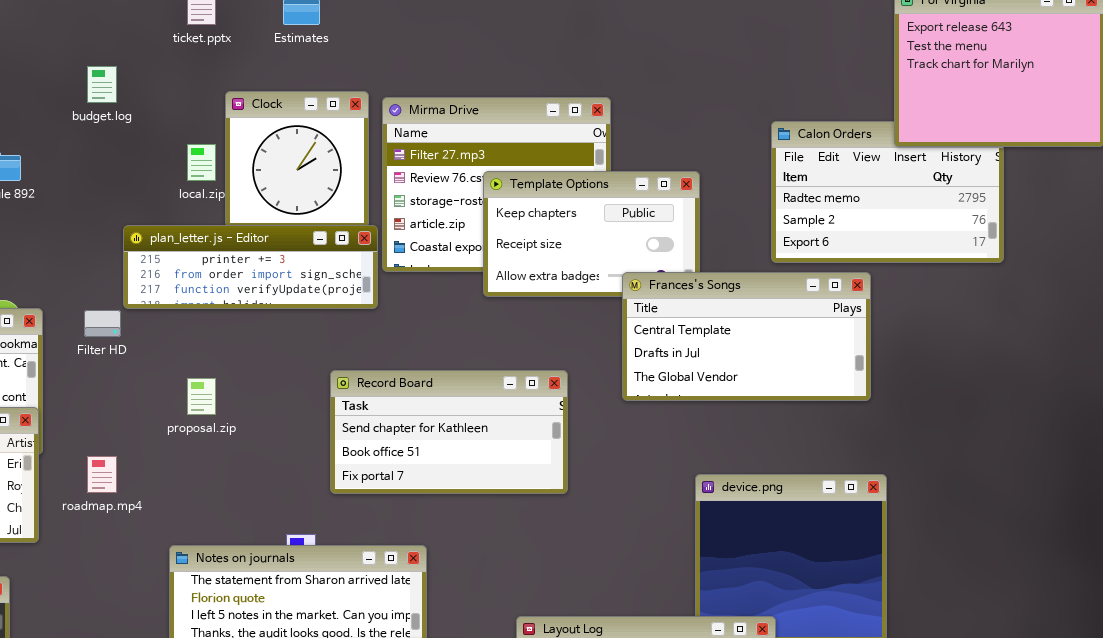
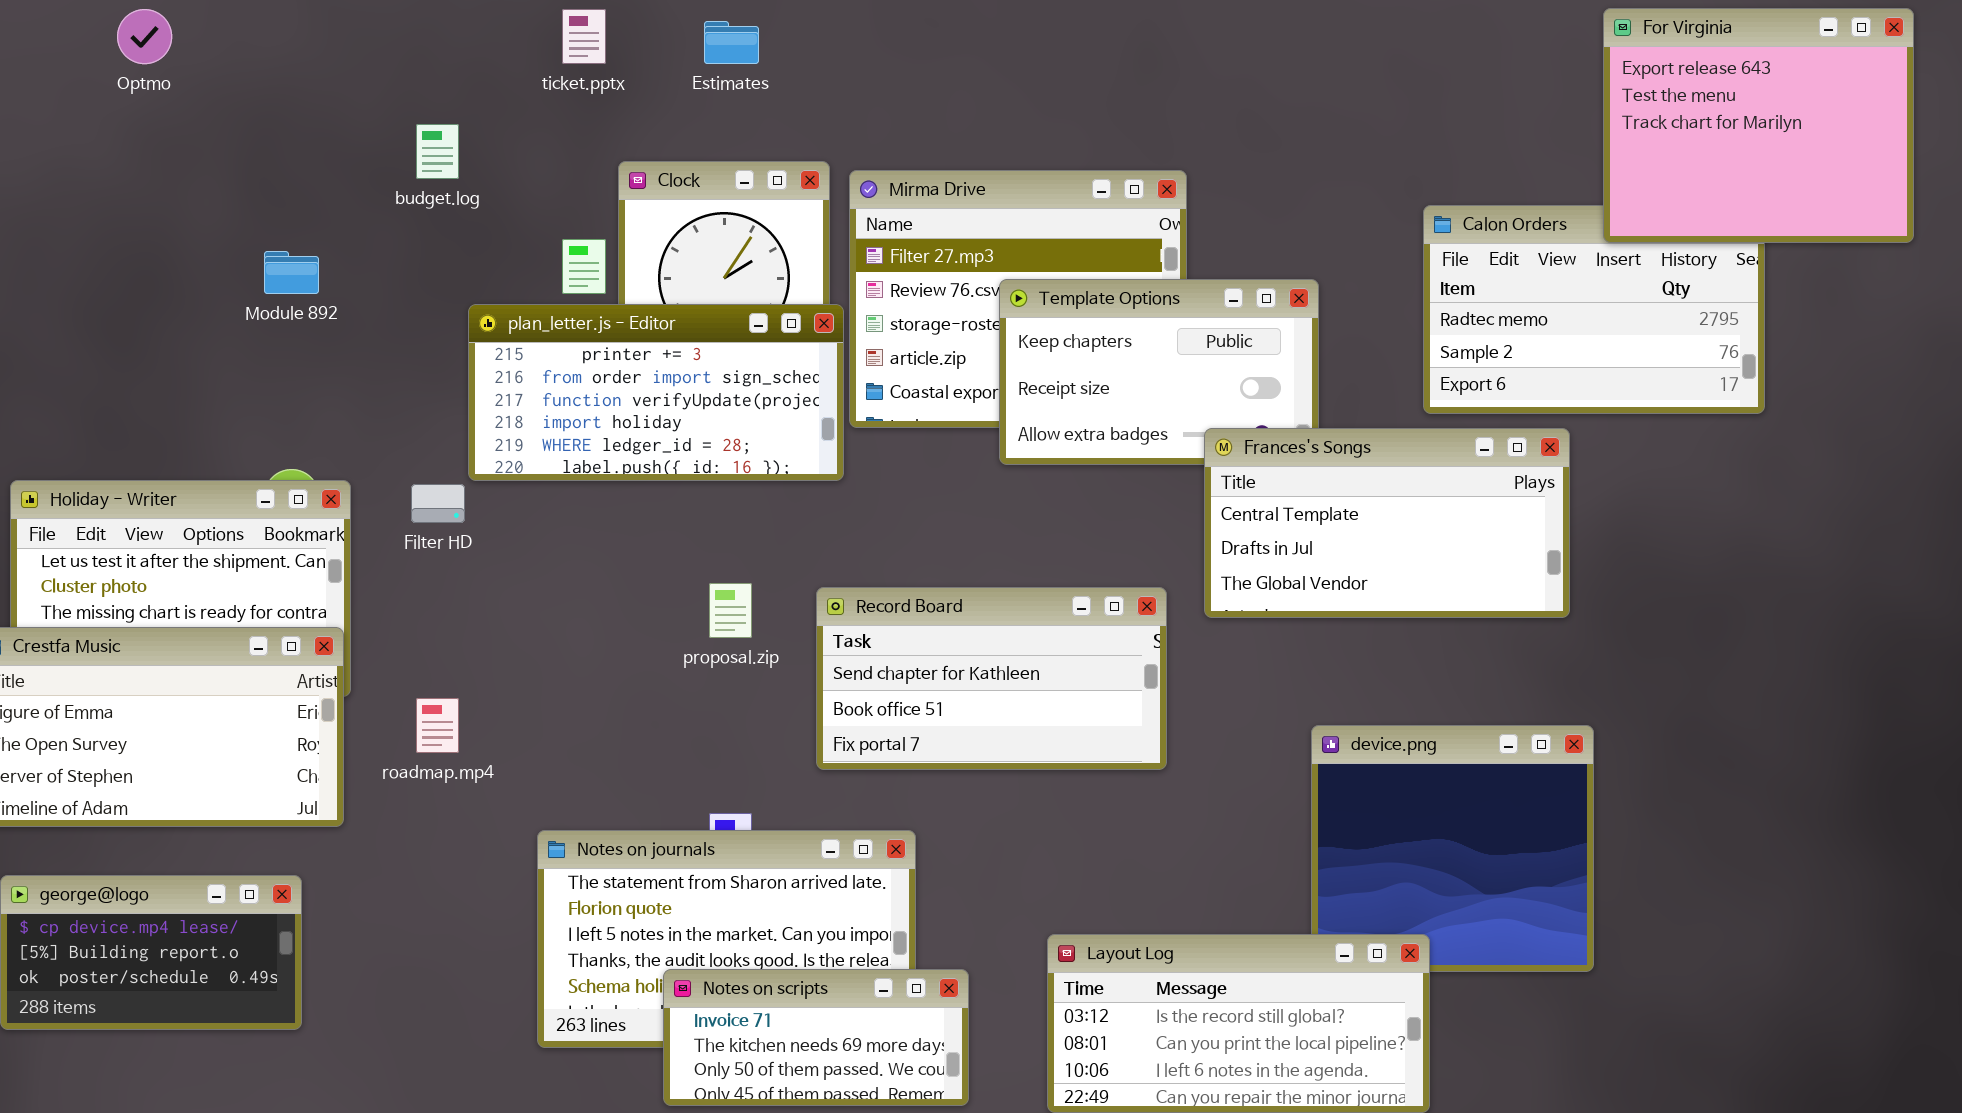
plan_letter.js - Editor: [123,225,378,309] -> [468,304,844,481], resized
Record Board: [330,370,568,494] -> [816,587,1167,770], moved
proposal.zip: [187,378,216,415] -> [709,583,752,638], moved

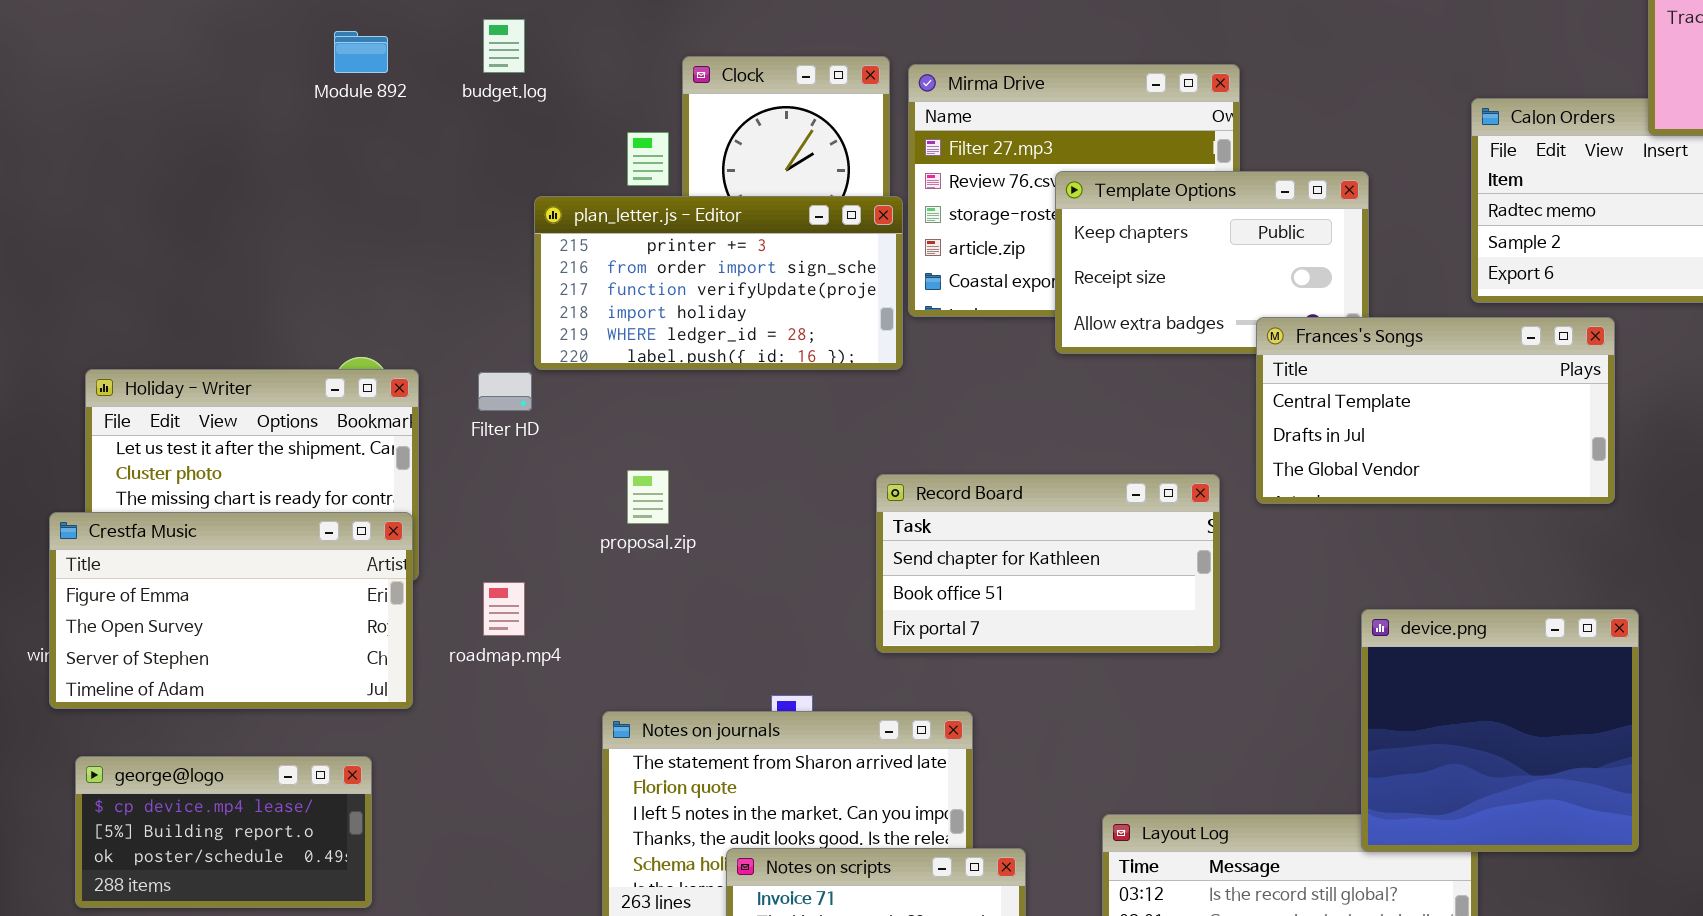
Module 892: [264,251,319,294] -> [334,31,388,73], moved
proposal.zip: [709,583,752,638] -> [627,470,669,524], moved
device.png: [1311,725,1594,972] -> [1361,609,1639,852], raised

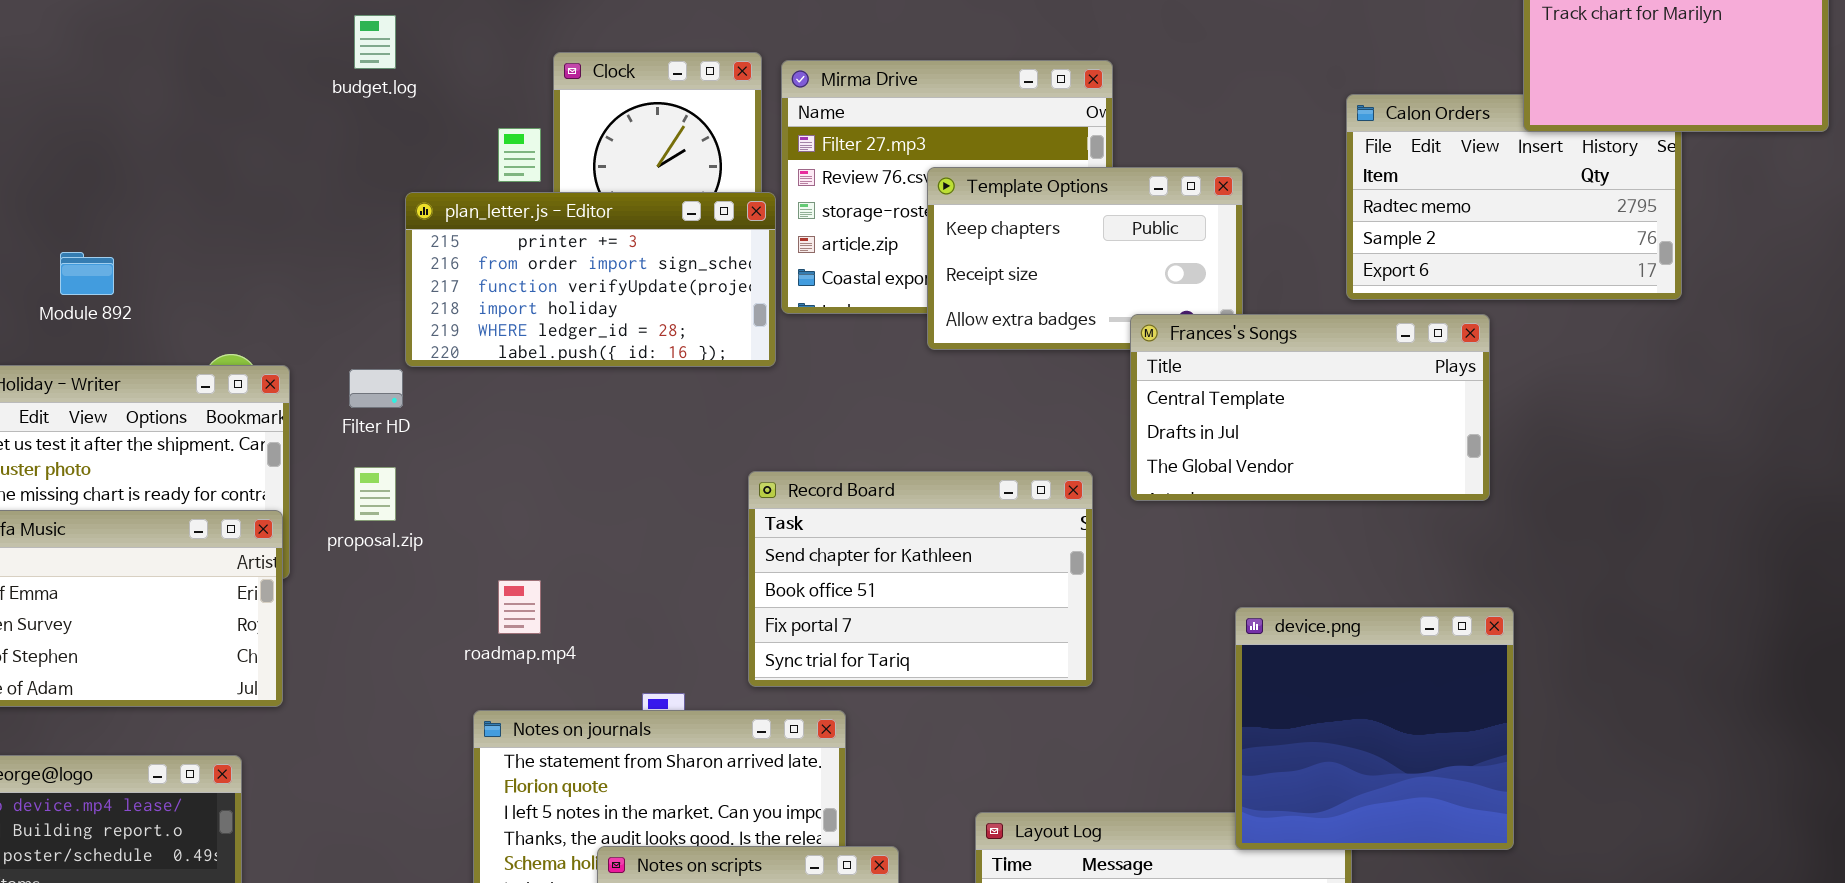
Module 892: [334,31,388,73] -> [60,252,114,295], moved
proposal.zip: [627,470,669,524] -> [354,467,396,521], moved
Record Board: [876,474,1220,653] -> [748,471,1093,687], resized
roadmap.mp4: [483,582,525,636] -> [498,580,541,634], moved

